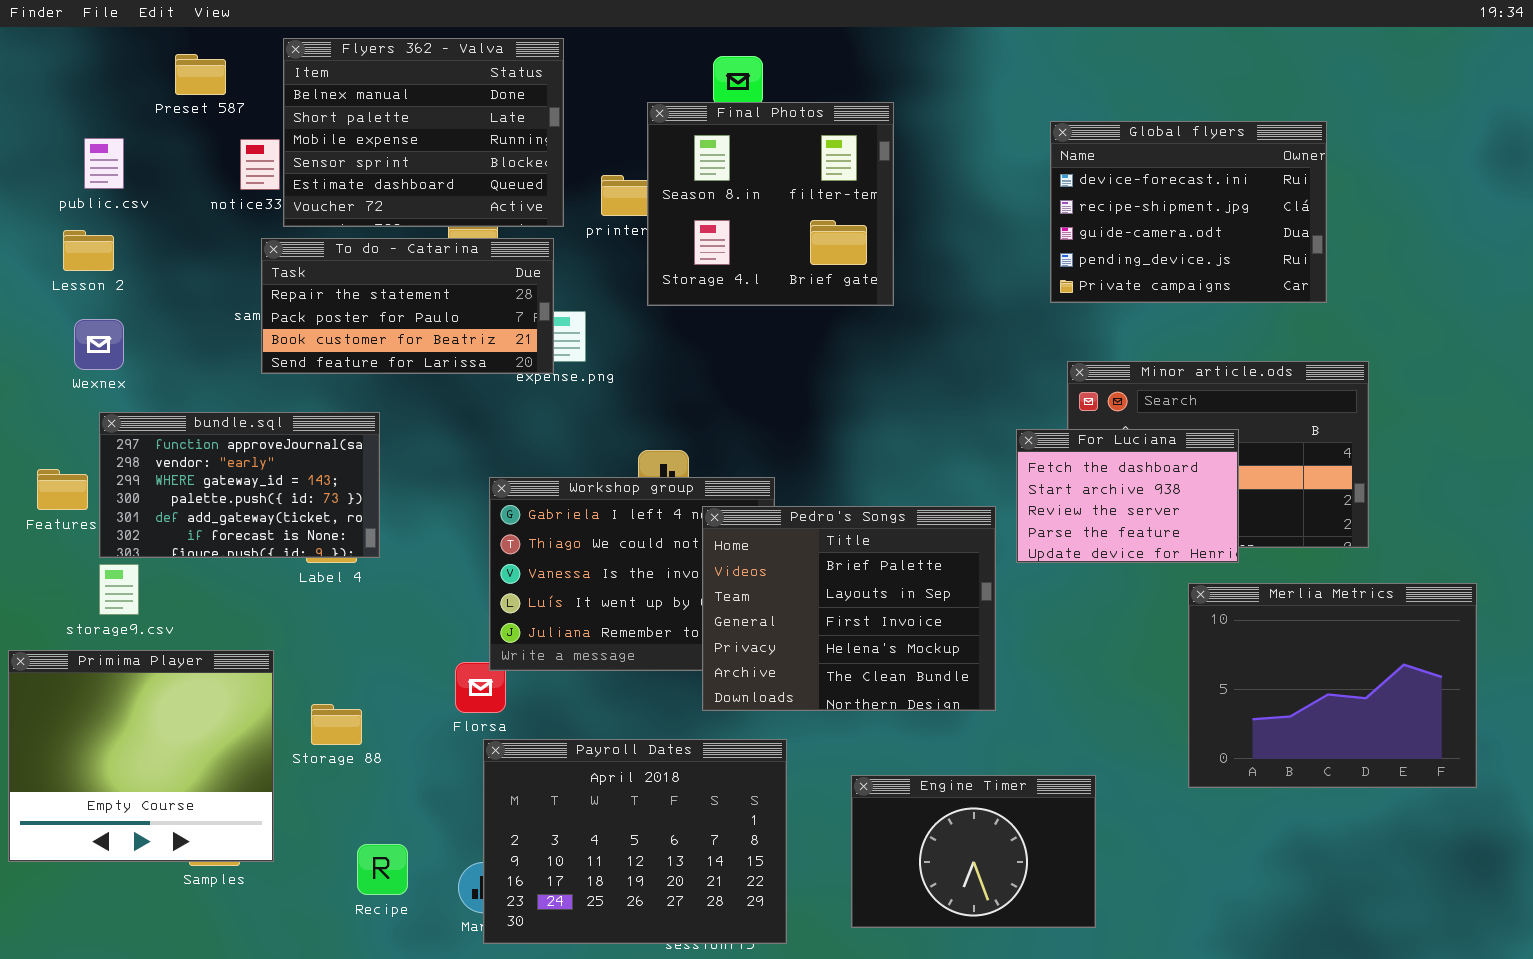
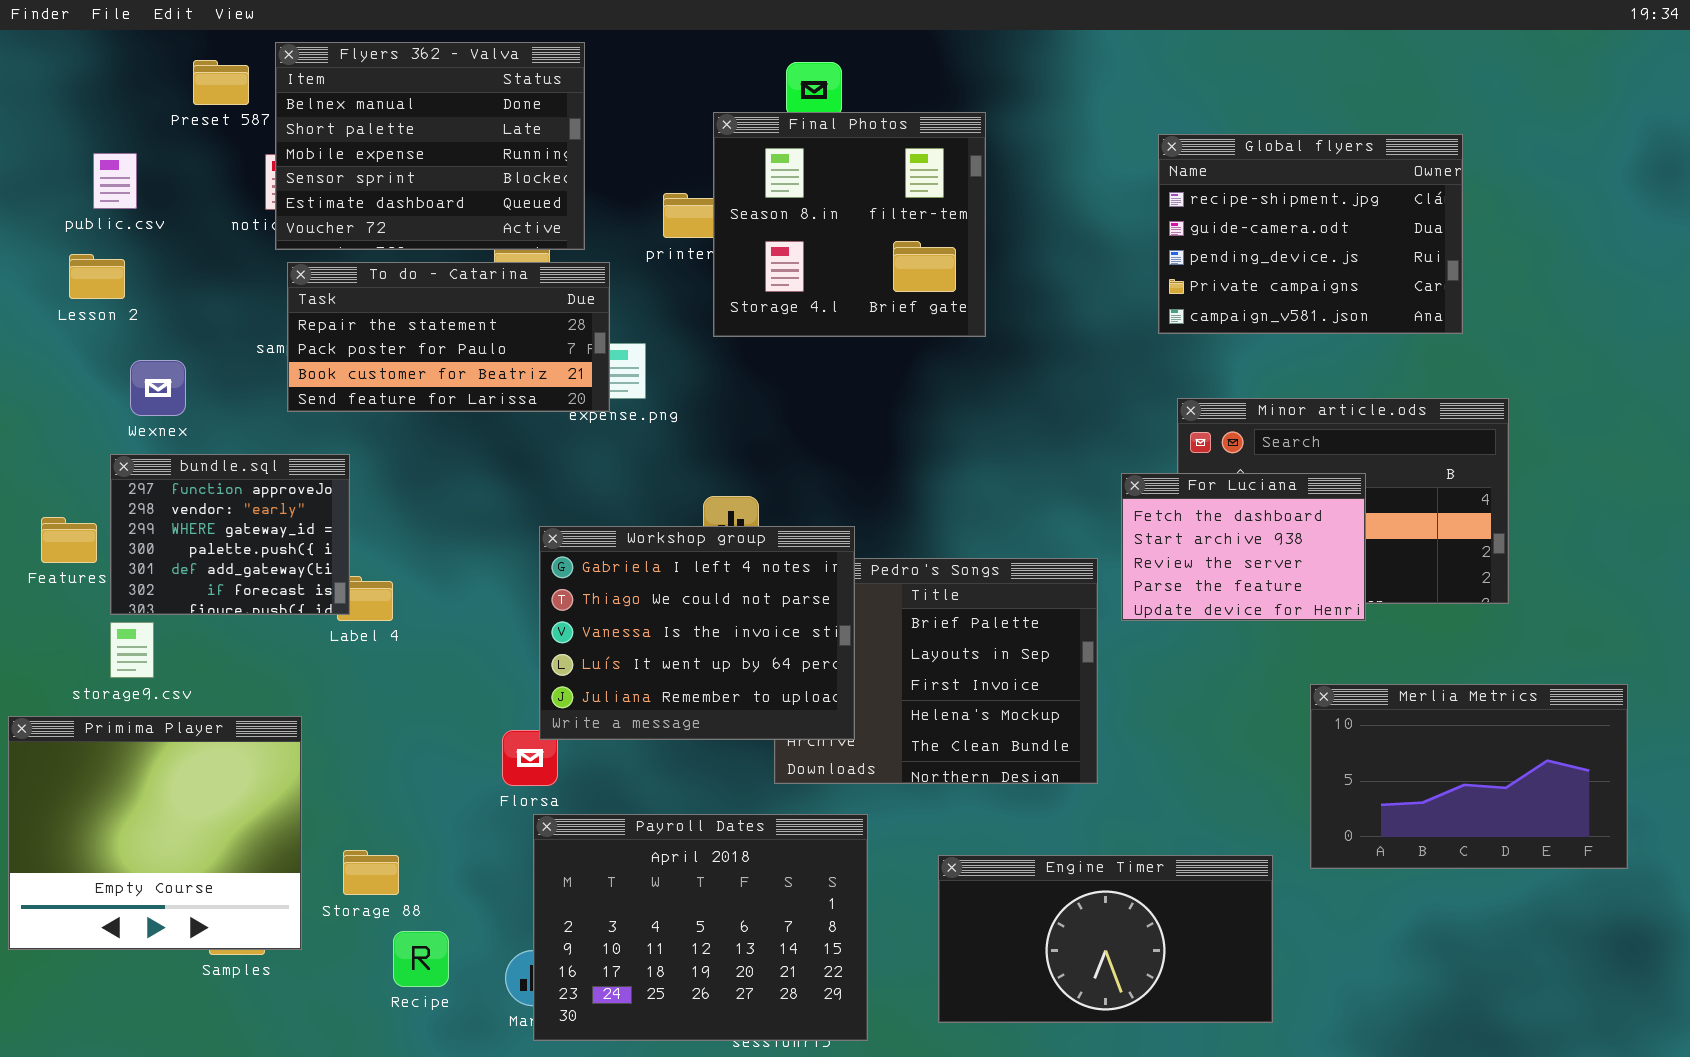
Flyers 362 - Valva: [283,38,564,227] -> [275,42,585,250], moved
Global flyers: [1050,121,1327,303] -> [1158,134,1463,334], scrolled down 1 row
Wexnex: [74,319,124,370] -> [130,360,186,416], moved
bundle.sql: [99,412,380,558] -> [110,454,350,615], resized
Workshop group: [489,477,775,671] -> [539,526,855,740], raised
Merlia Metrics: [1188,583,1477,788] -> [1310,684,1628,869], resized
Storage 88: [311,704,362,745] -> [343,850,399,895], moved
Engine Timer: [851,775,1096,928] -> [938,855,1273,1023], resized

